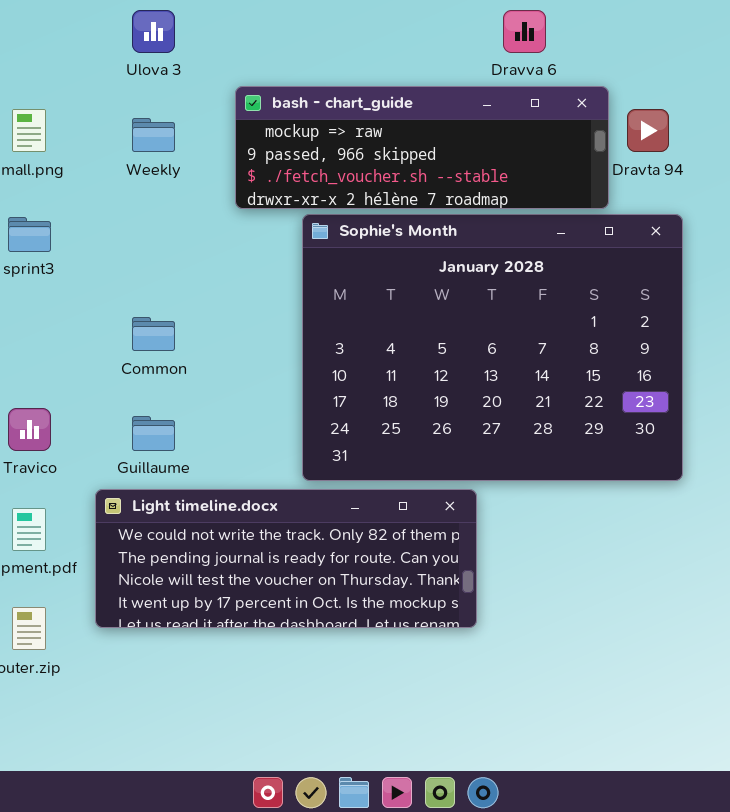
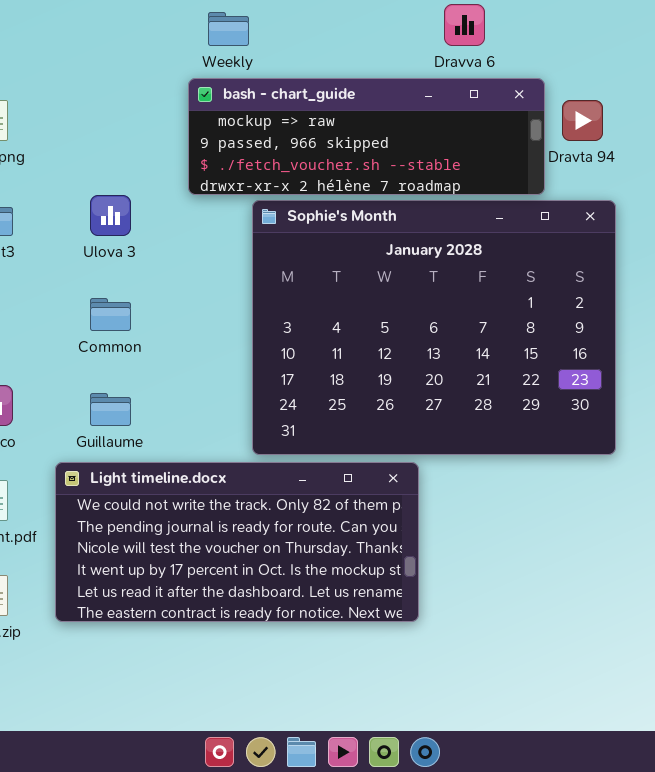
Ulova 3: [132,10,175,53] -> [90,195,131,236], moved
Weekly: [132,118,175,152] -> [208,12,249,46], moved
Light timeline.docx: [95,489,477,628] -> [55,462,419,622], resized

